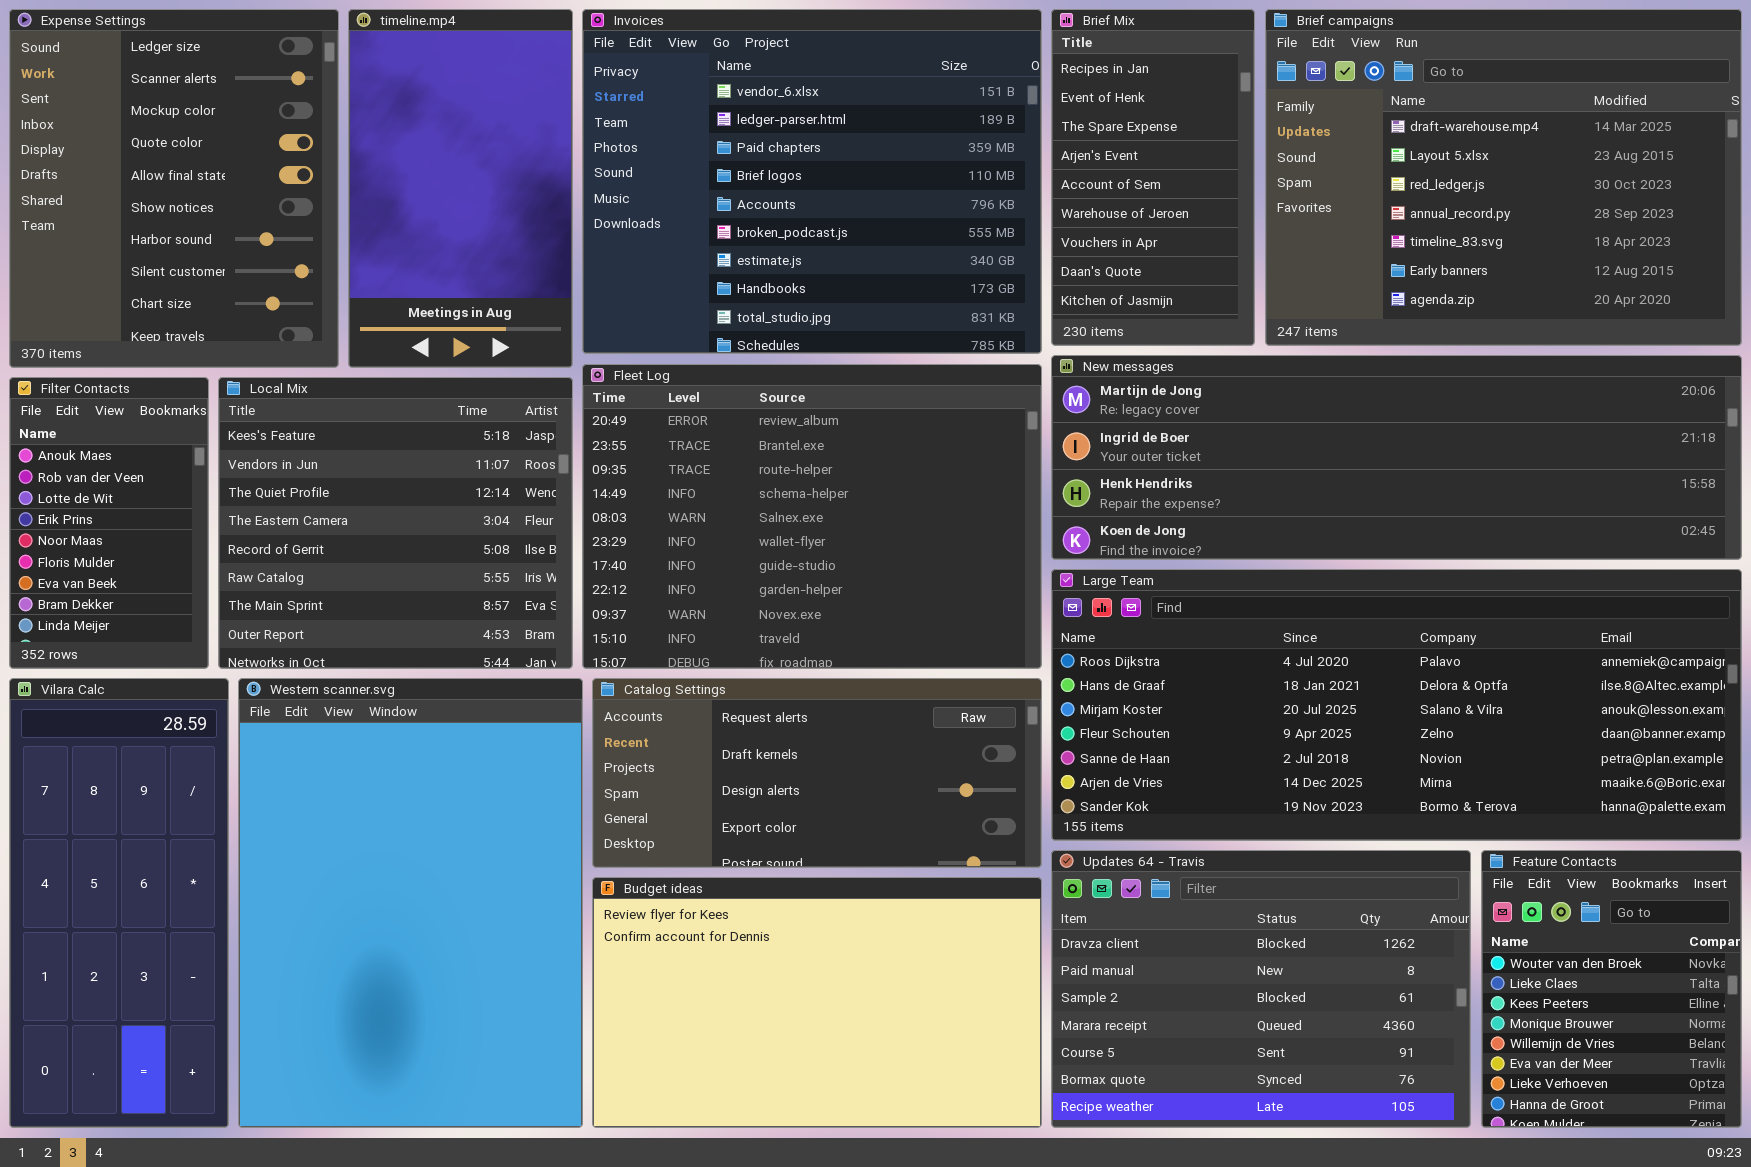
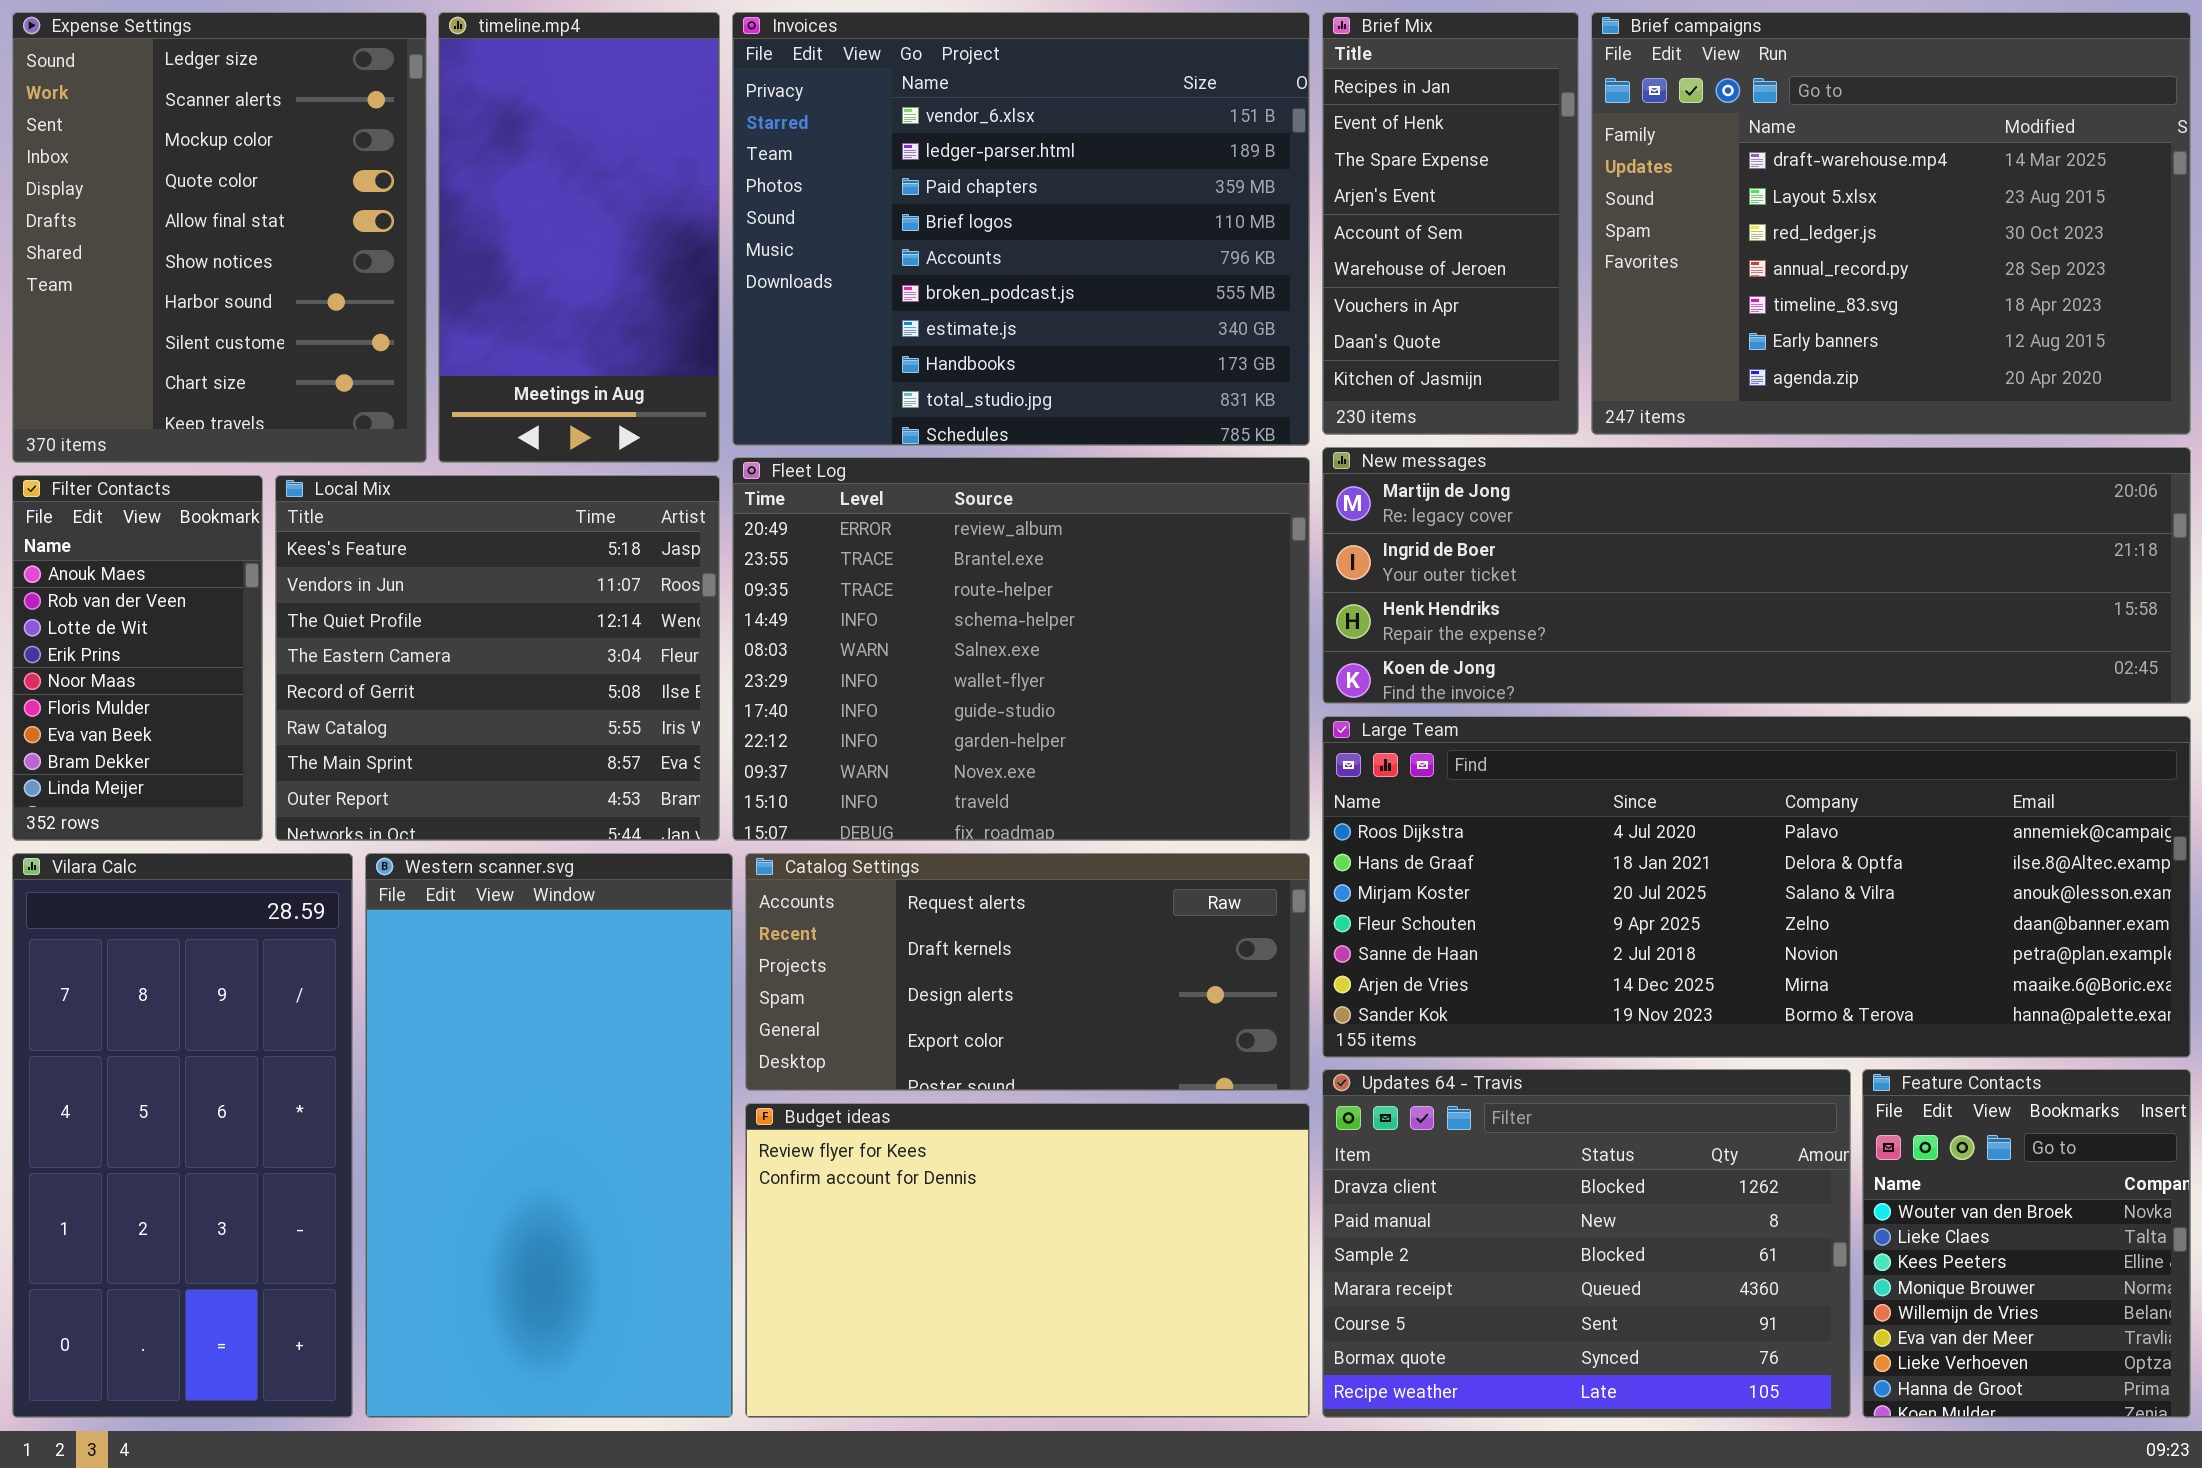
Vilara Calc: [9,678,229,1128] -> [12,853,353,1418], resized
Western scanner.svg: [238,678,583,1128] -> [365,853,733,1418], resized

